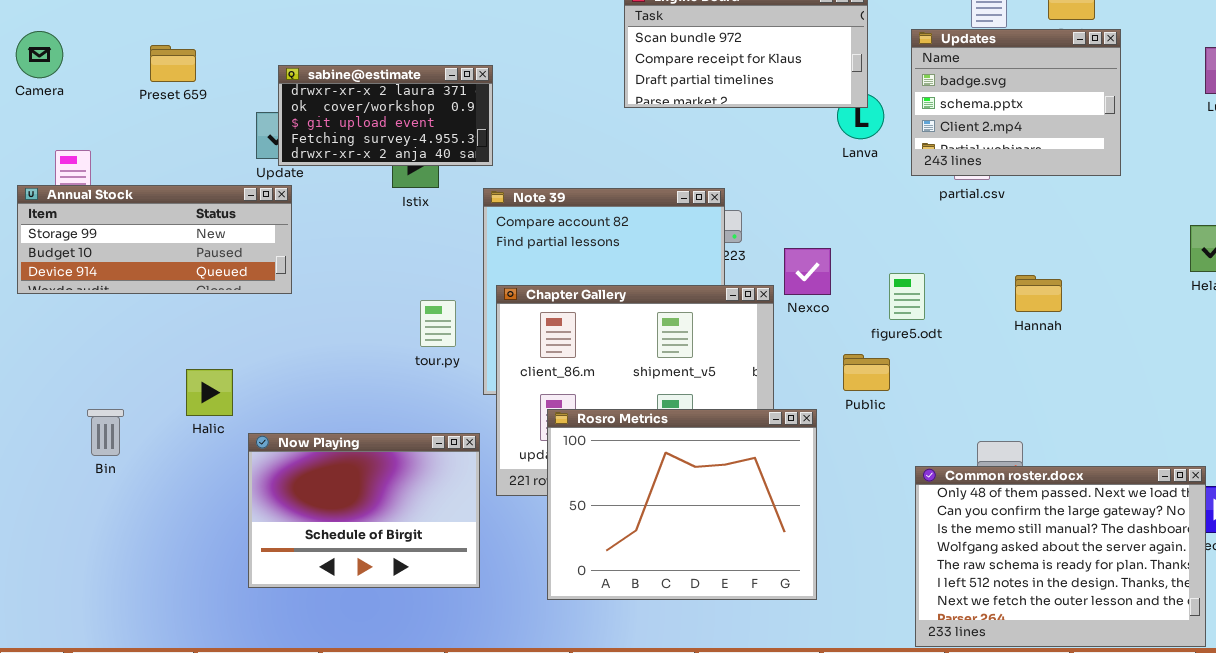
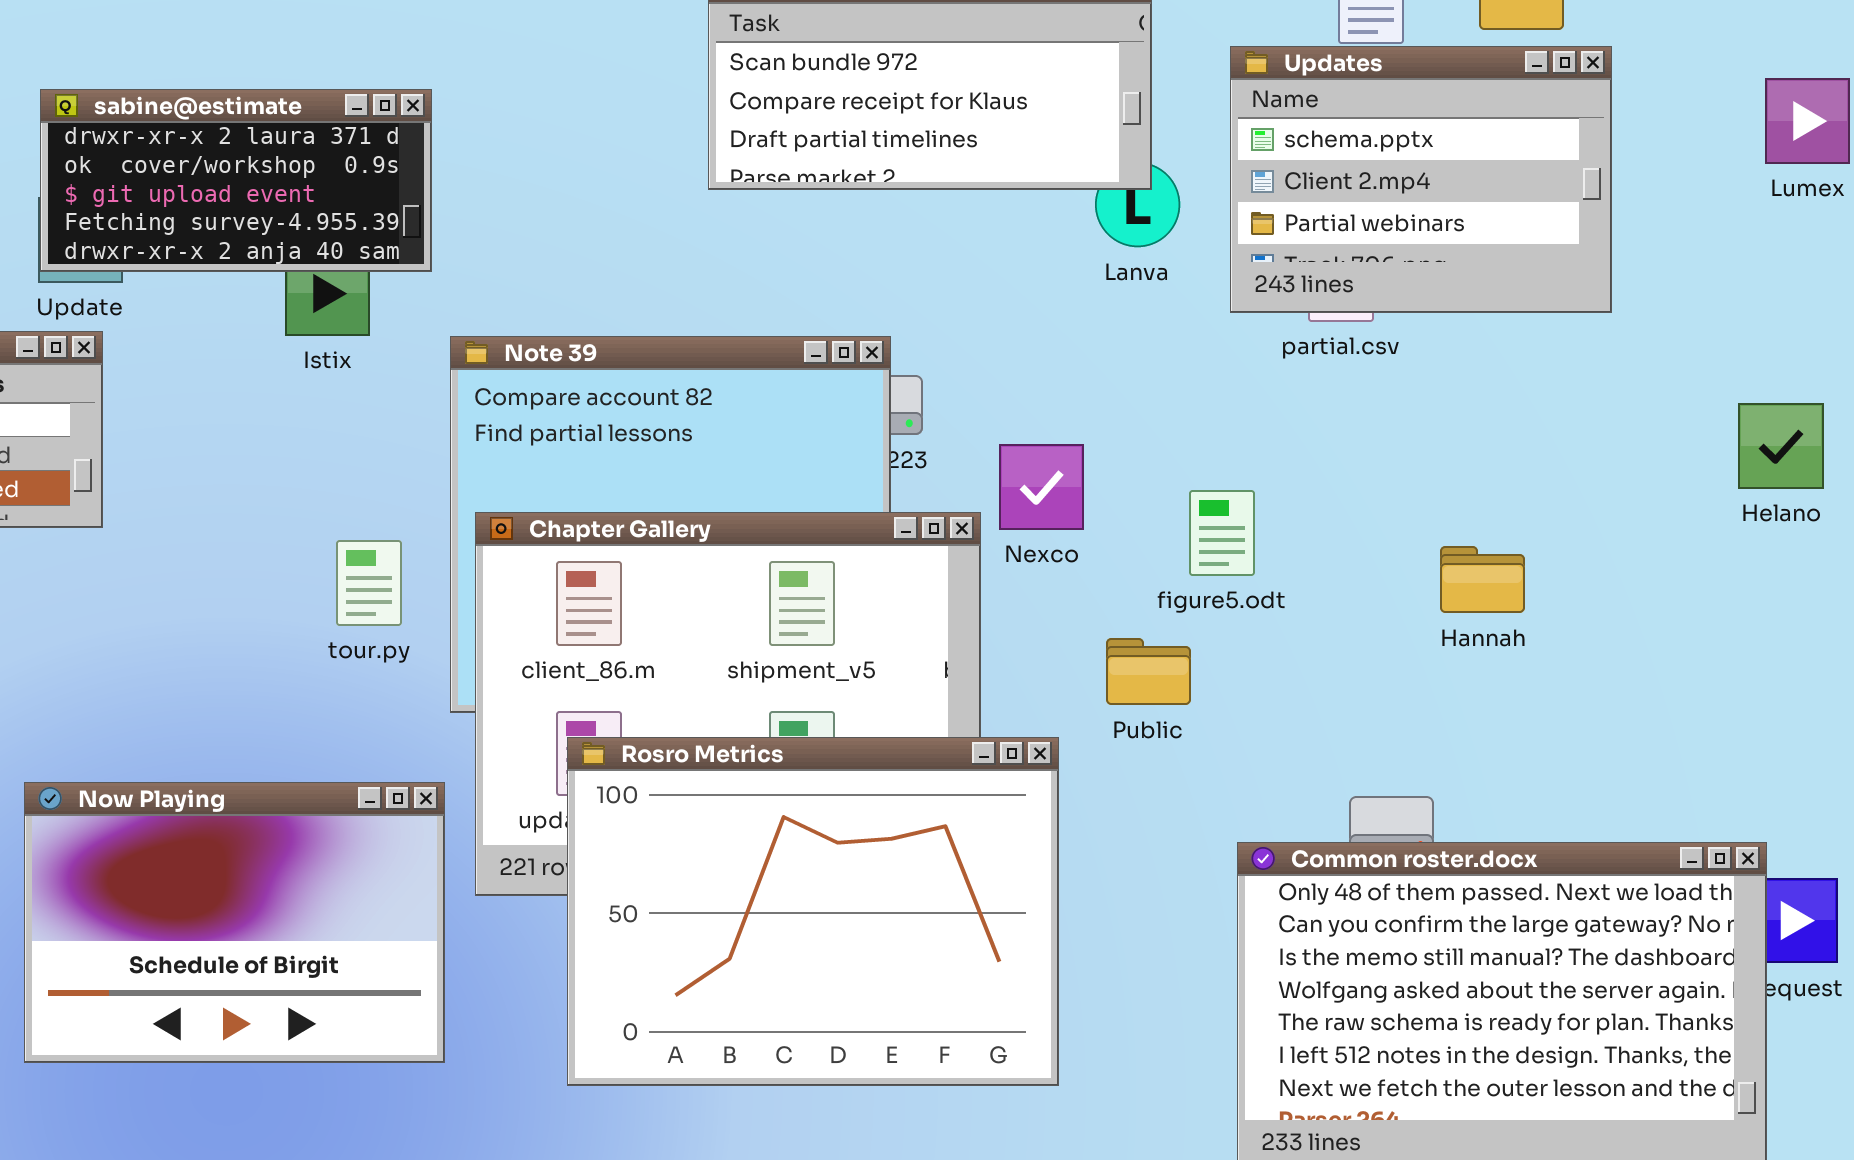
Updates: [911,29,1121,176] -> [1230,46,1612,313], scrolled down 1 row
sabine@estimate: [278,65,493,166] -> [40,89,432,272], moved
Hannah: [1015,275,1062,312] -> [1440,546,1525,613], moved

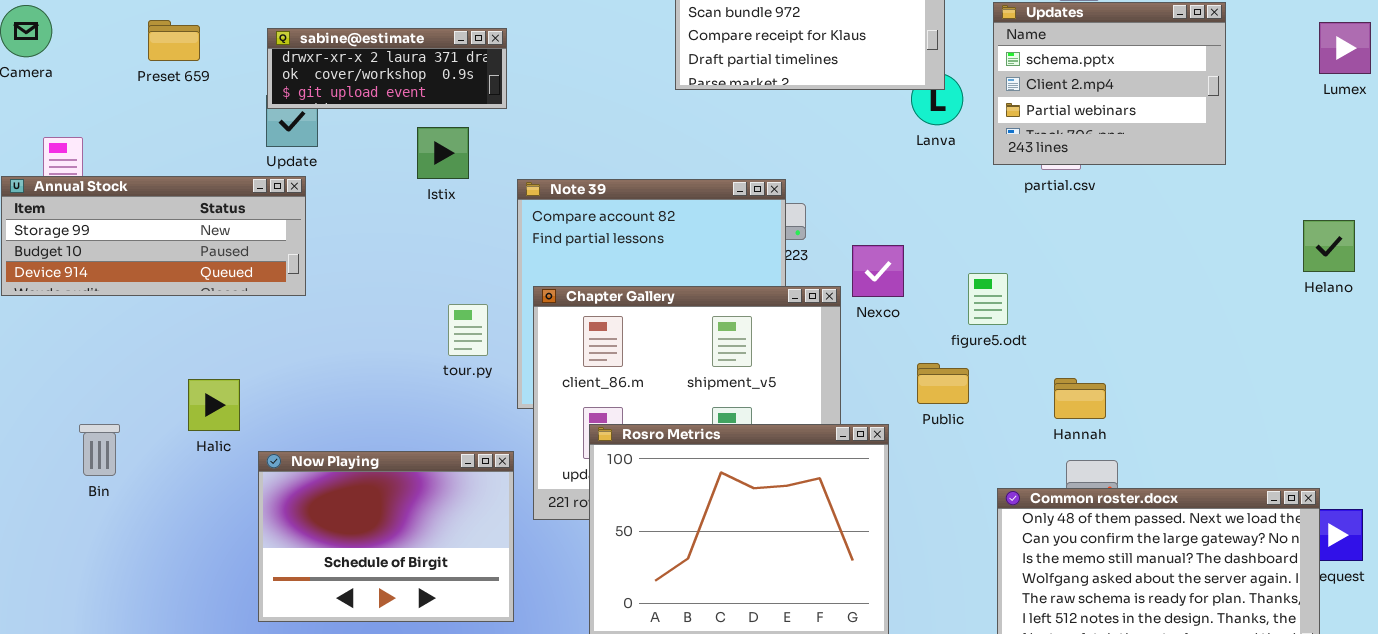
sabine@estimate: [40,89,432,272] -> [267,28,507,109], resized
Hannah: [1440,546,1525,613] -> [1054,378,1106,419], moved

